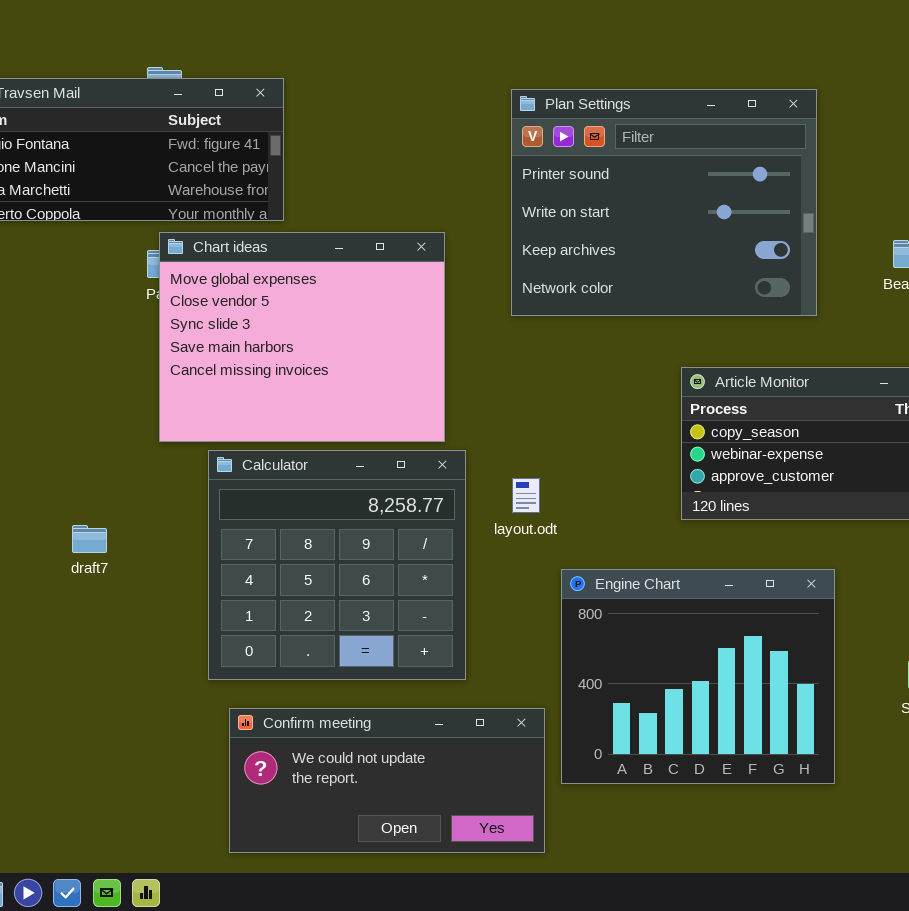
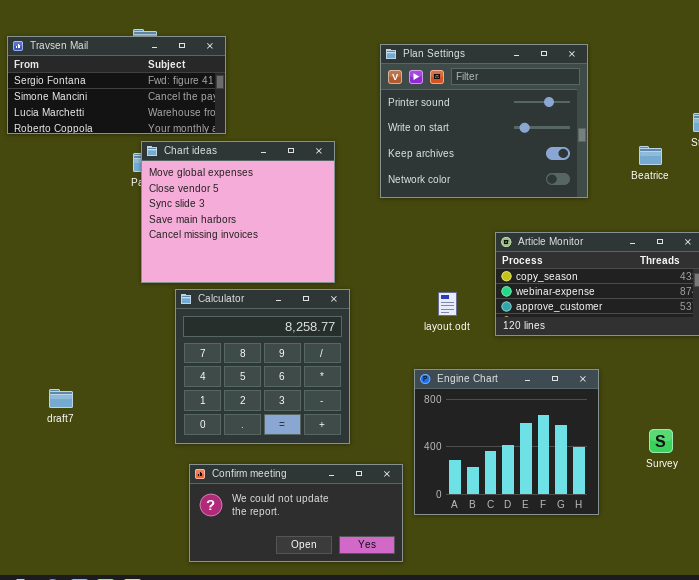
layout.odt: [512,478,540,513] -> [438,292,457,316], moved
draft7: [72,525,107,553] -> [49,389,73,408], moved

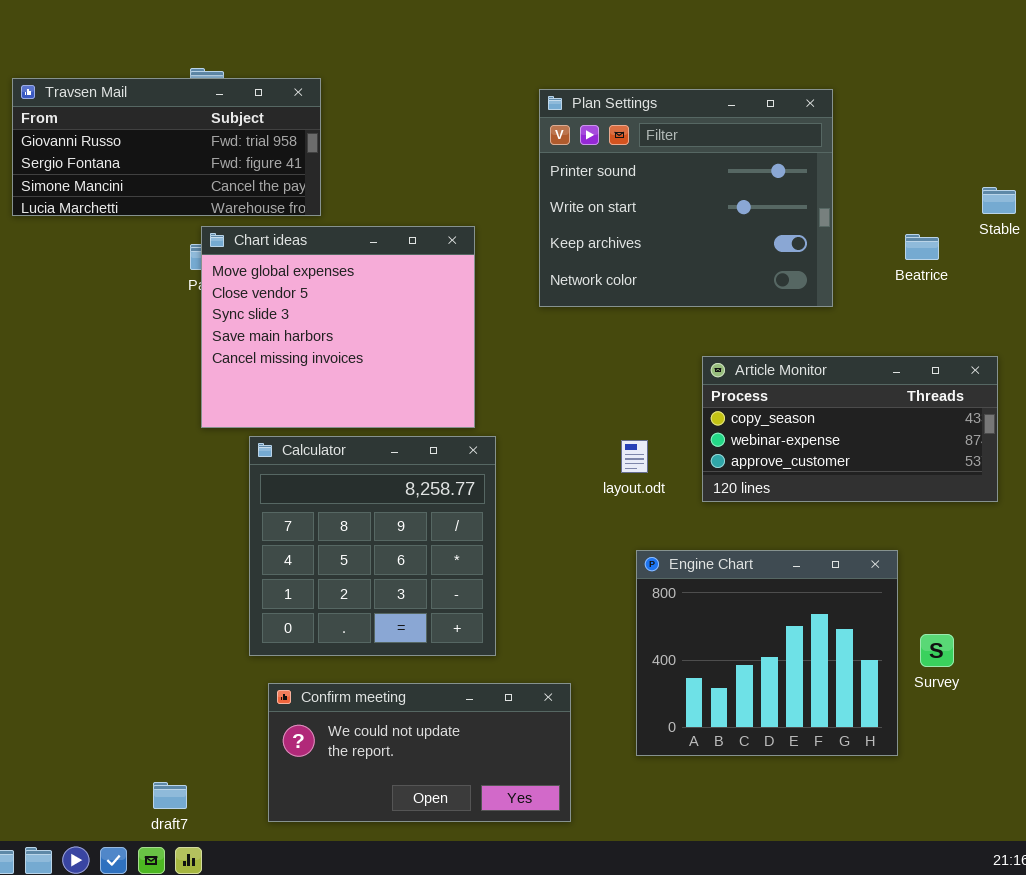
Travsen Mail: [7,36,226,134] -> [12,78,321,216], scrolled up 1 row
Engine Chart: [414,369,599,515] -> [636,550,898,756], moved
draft7: [49,389,73,408] -> [153,782,187,809], moved

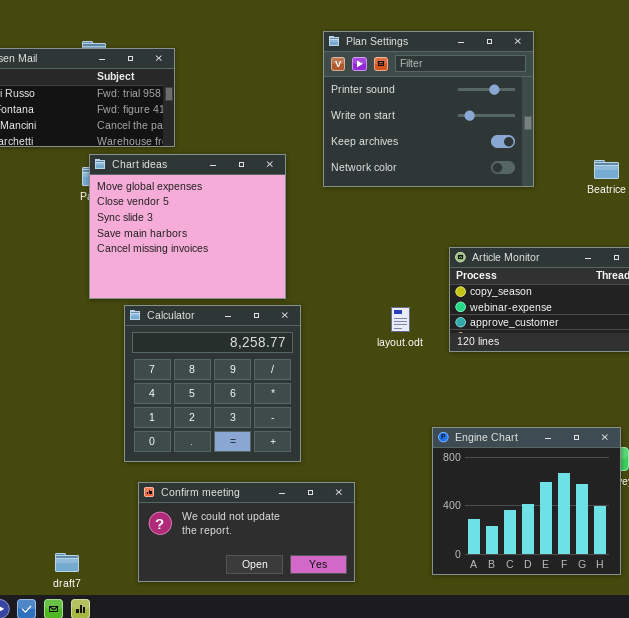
Plan Settings: [539,89,833,307] -> [323,31,534,187], moved
Engine Chart: [636,550,898,756] -> [432,427,621,575], moved

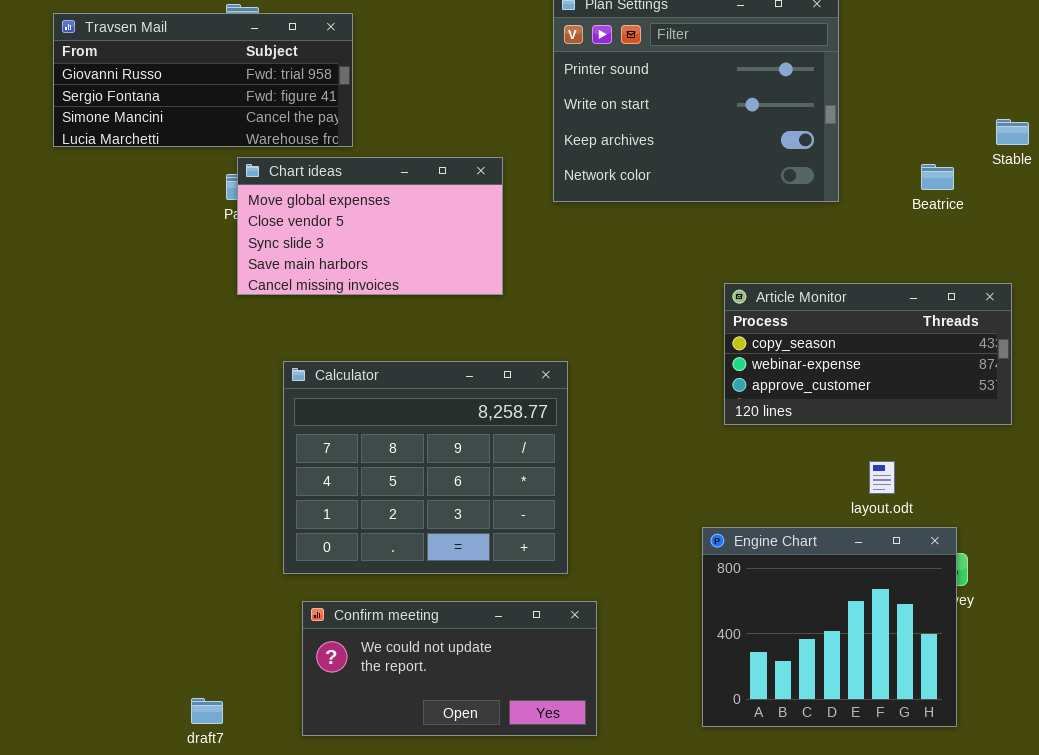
Chart ideas: [89,154,286,299] -> [237,157,503,295], resized
Calculator: [124,305,301,462] -> [283,361,568,574], resized
layout.odt: [391,307,410,332] -> [869,461,895,494], moved

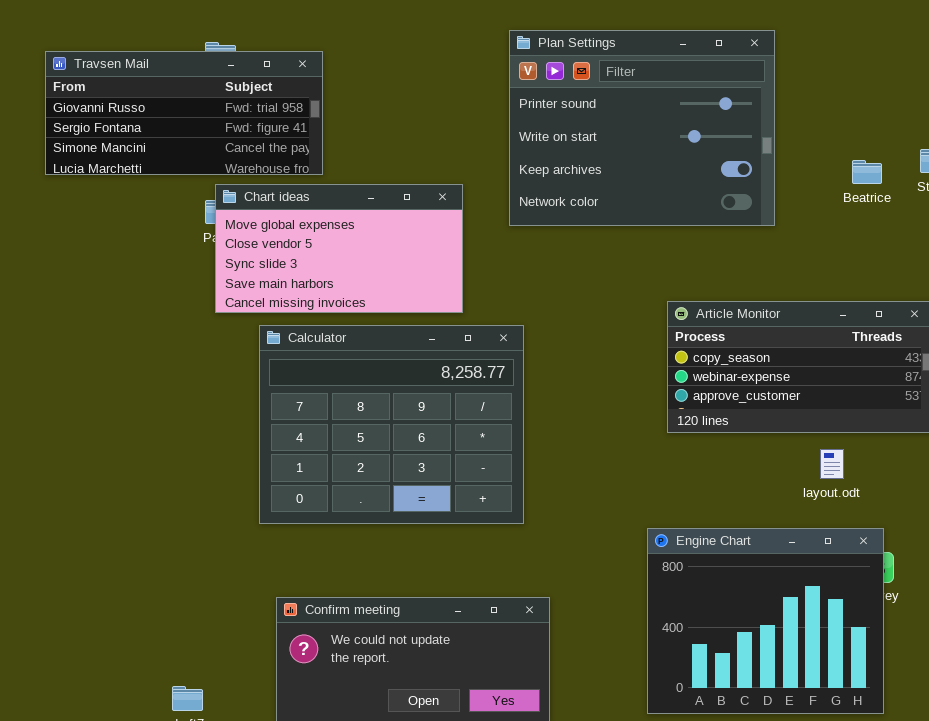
Beatrice: [921,164,954,190] -> [852,160,882,184], moved
Calculator: [283,361,568,574] -> [259,325,524,524], moved
layout.odt: [869,461,895,494] -> [820,449,844,479], moved

